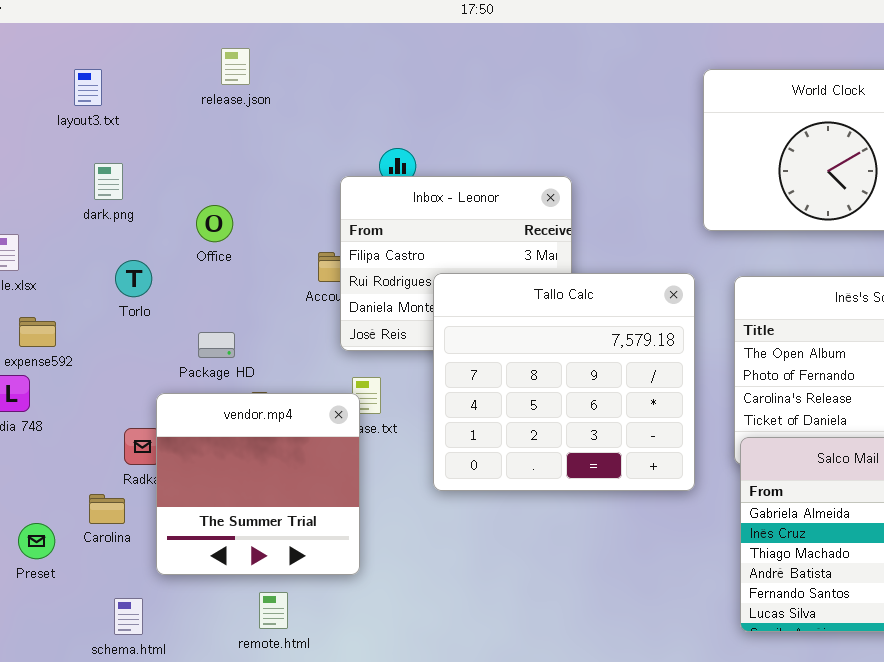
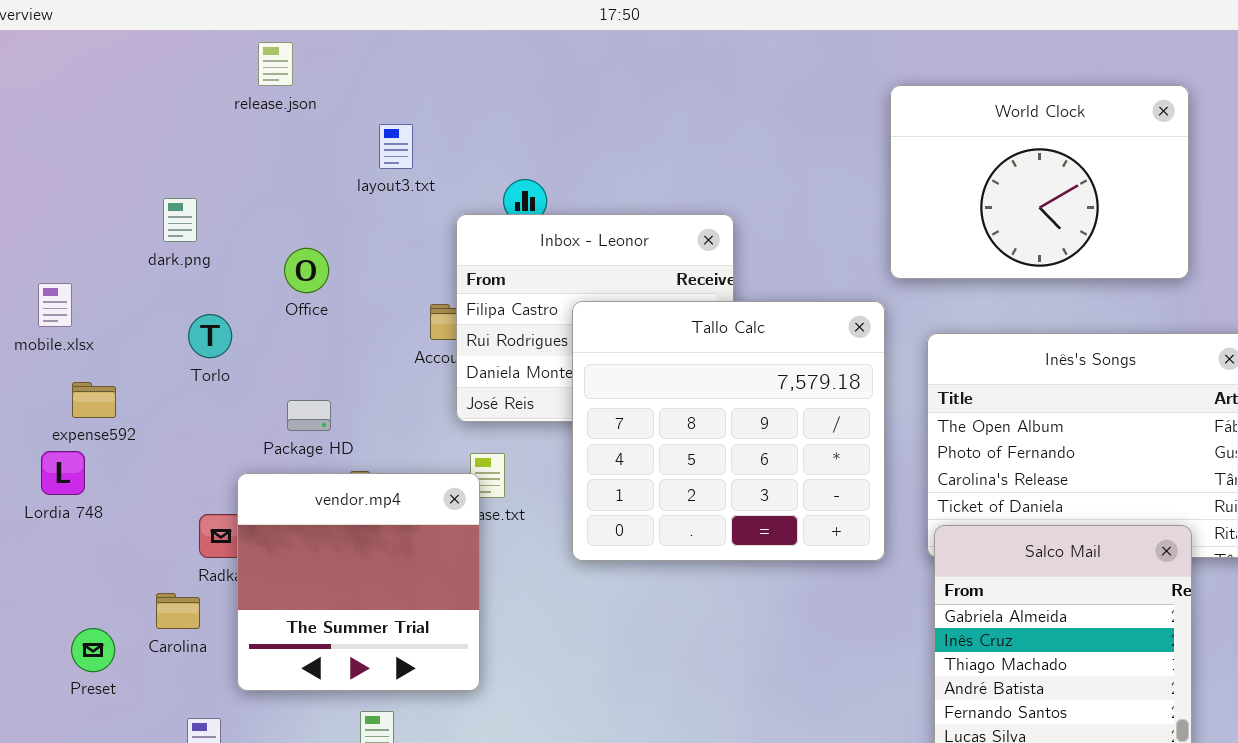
release.json: [221,48,250,85] -> [258,42,293,86], moved
layout3.txt: [74,69,102,106] -> [379,124,413,169], moved
Tallo Calc: [433,273,695,491] -> [572,301,885,561], moved

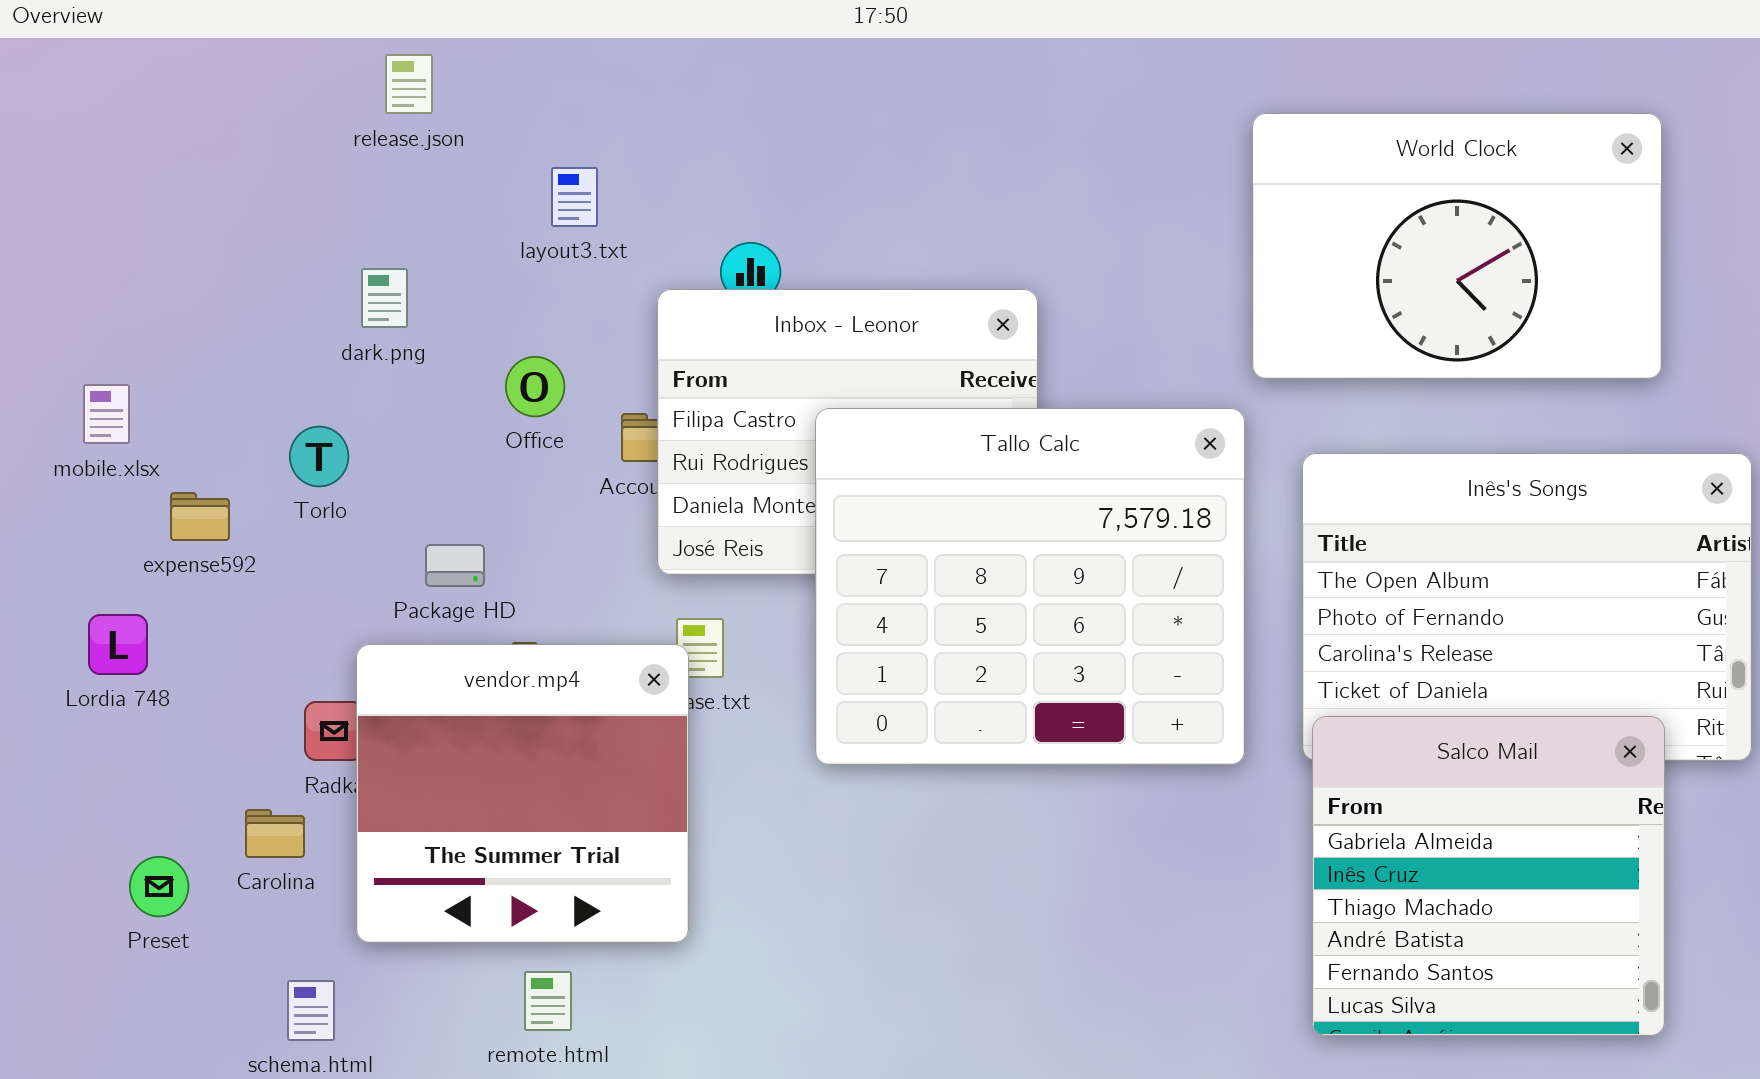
dark.png: [163,198,197,242] -> [361,268,408,328], moved
Office: [284,248,329,293] -> [505,356,565,417], moved
expense592: [72,382,116,418] -> [170,492,230,541], moved

